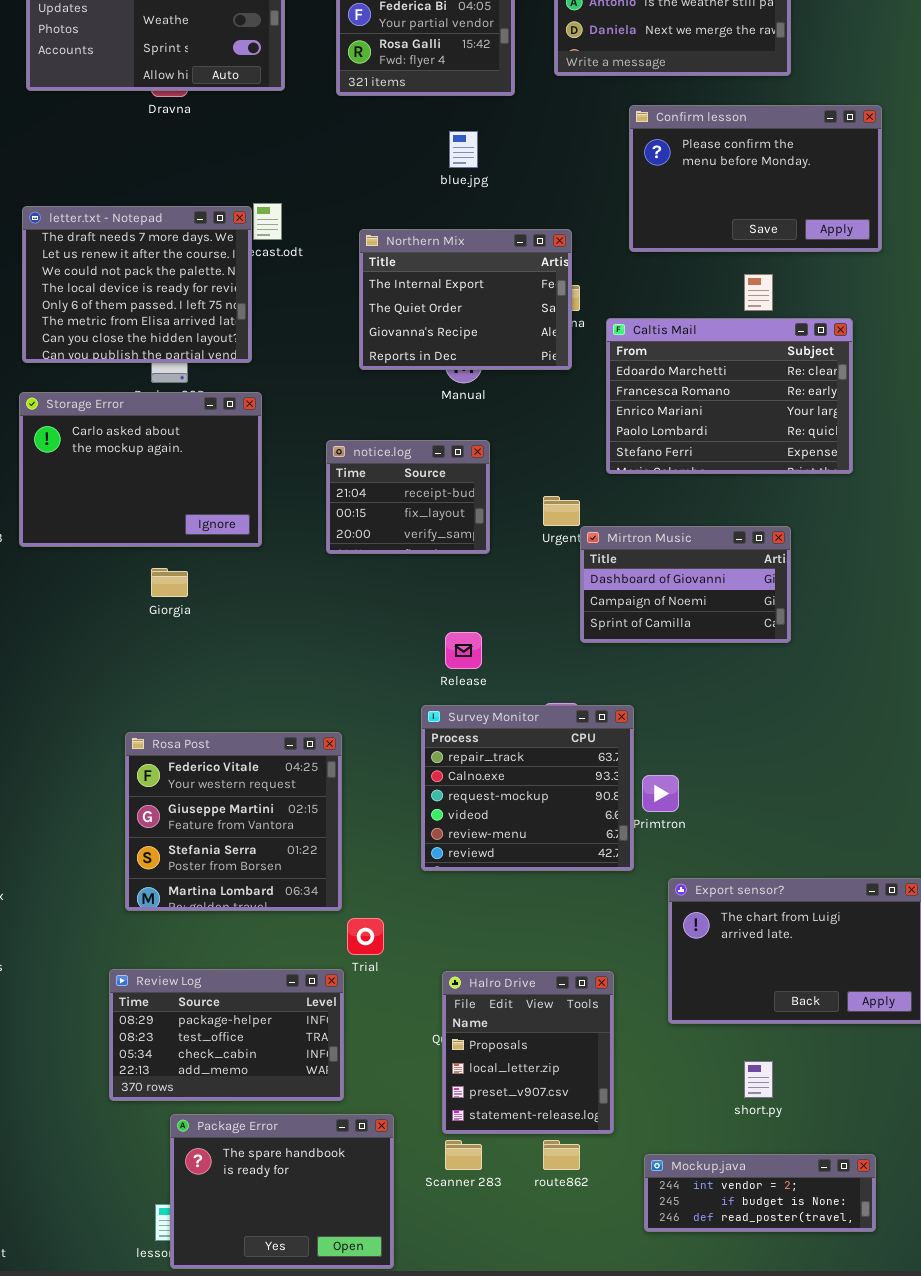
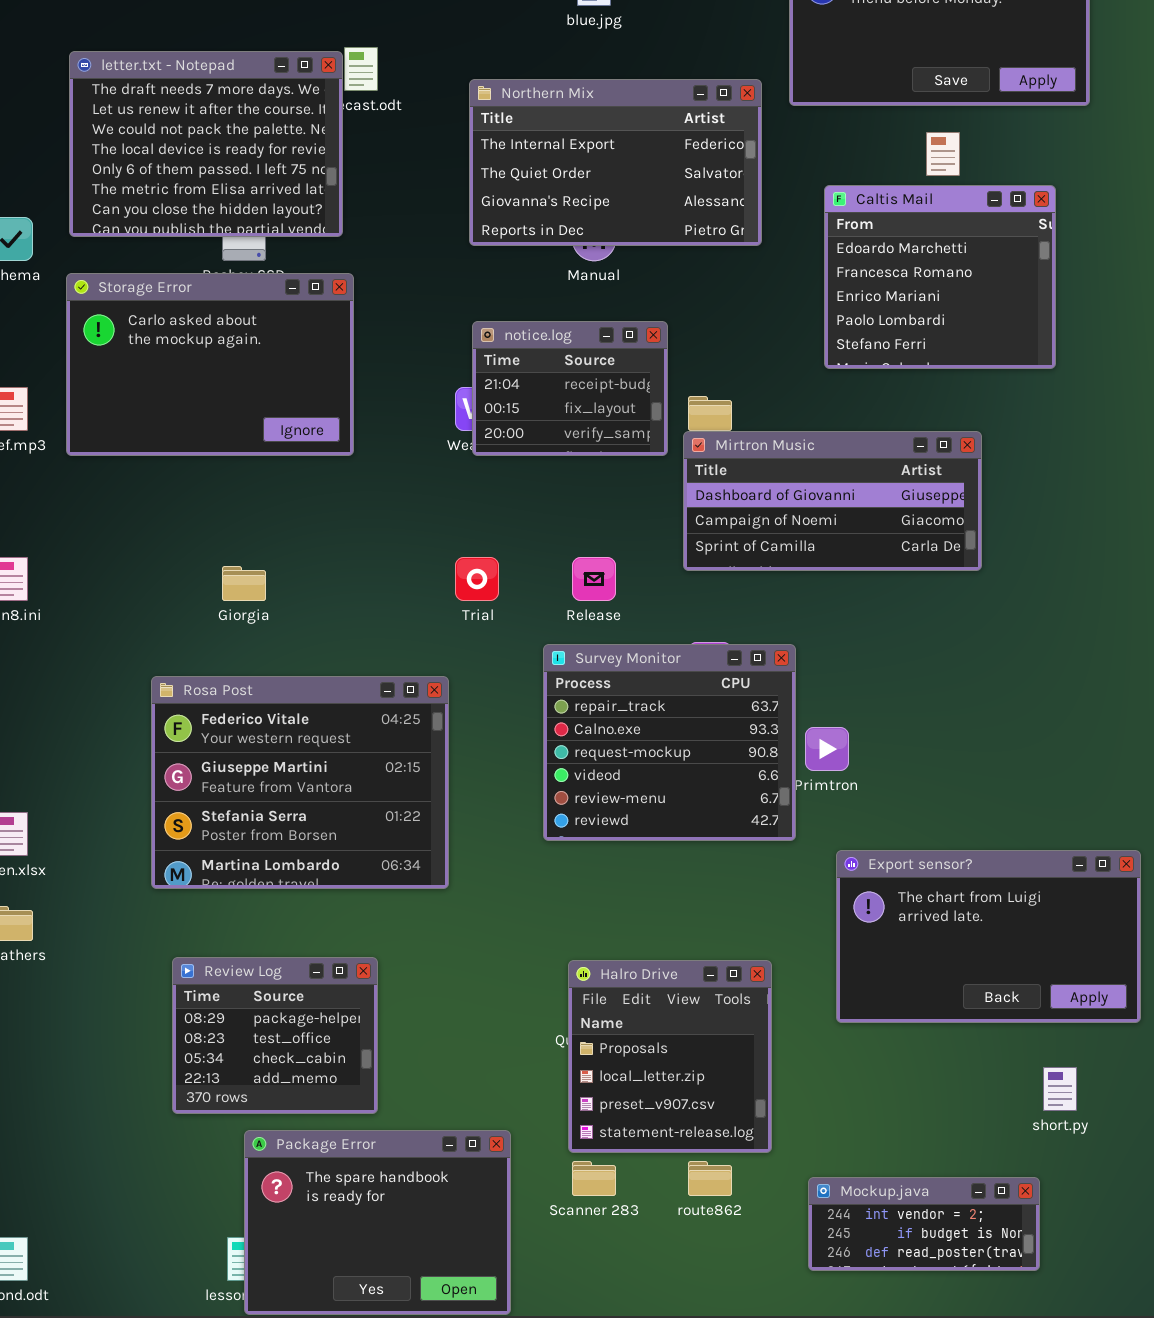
Northern Mix: [359,229,572,370] -> [469,79,762,246], resized
Caltis Mail: [606,318,853,474] -> [824,185,1056,369], resized
notice.log: [326,440,490,554] -> [472,321,668,456], moved
Mirtron Music: [580,526,791,643] -> [683,431,982,571], resized
Giorgia: [151,568,188,597] -> [222,566,266,601], moved
Rosa Post: [125,732,342,911] -> [151,676,449,889], resized
Trial: [347,918,384,955] -> [455,557,499,601], moved
Review Log: [109,969,344,1101] -> [172,957,378,1114], resized
short.py: [744,1061,773,1098] -> [1043,1067,1077,1111], moved
Mockup.java: [644,1154,876,1232] -> [808,1177,1040,1271], resized

